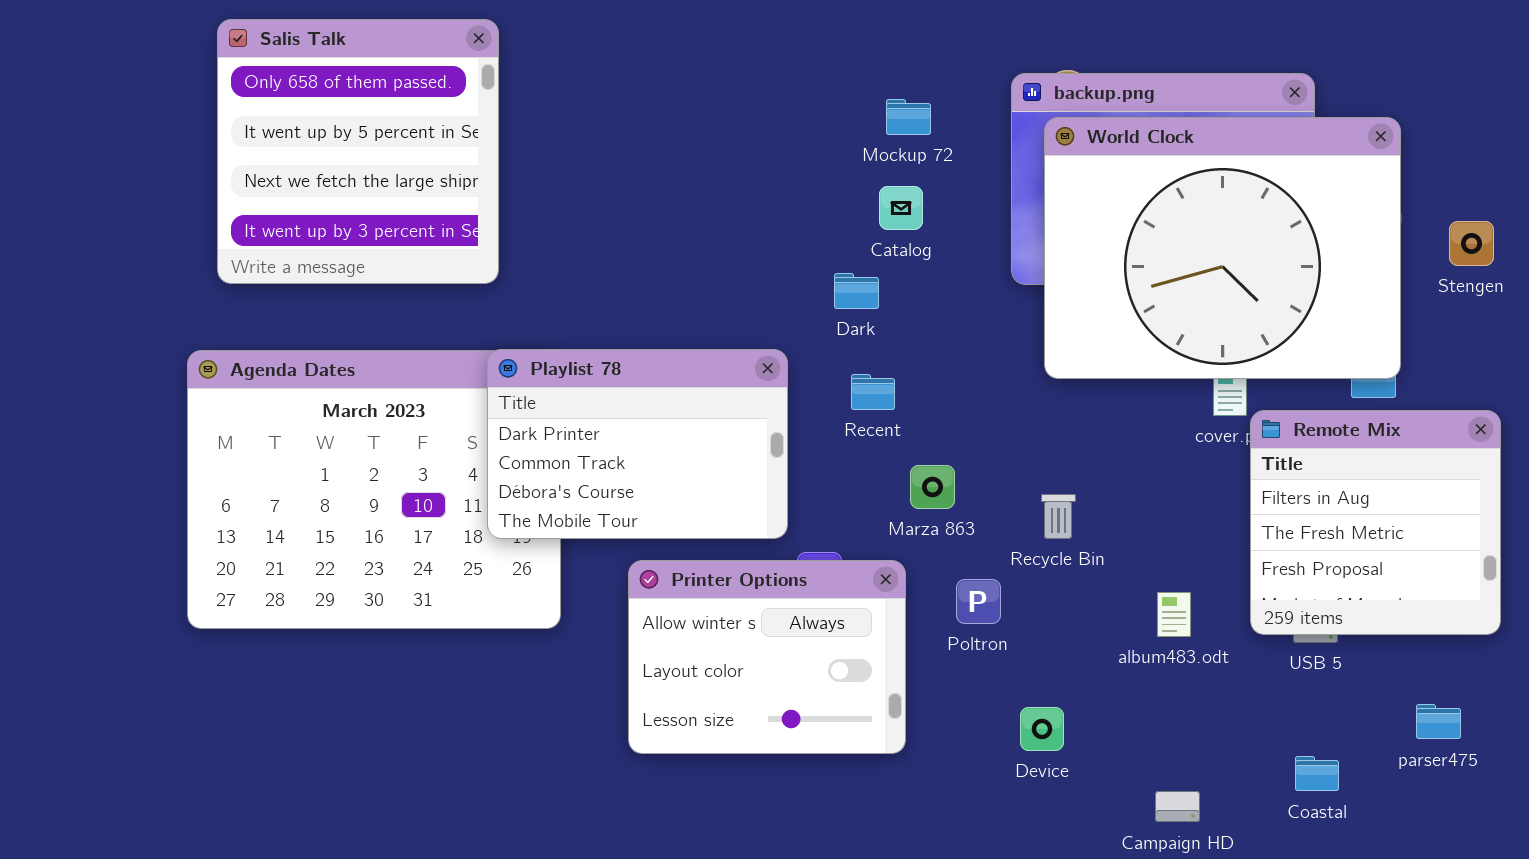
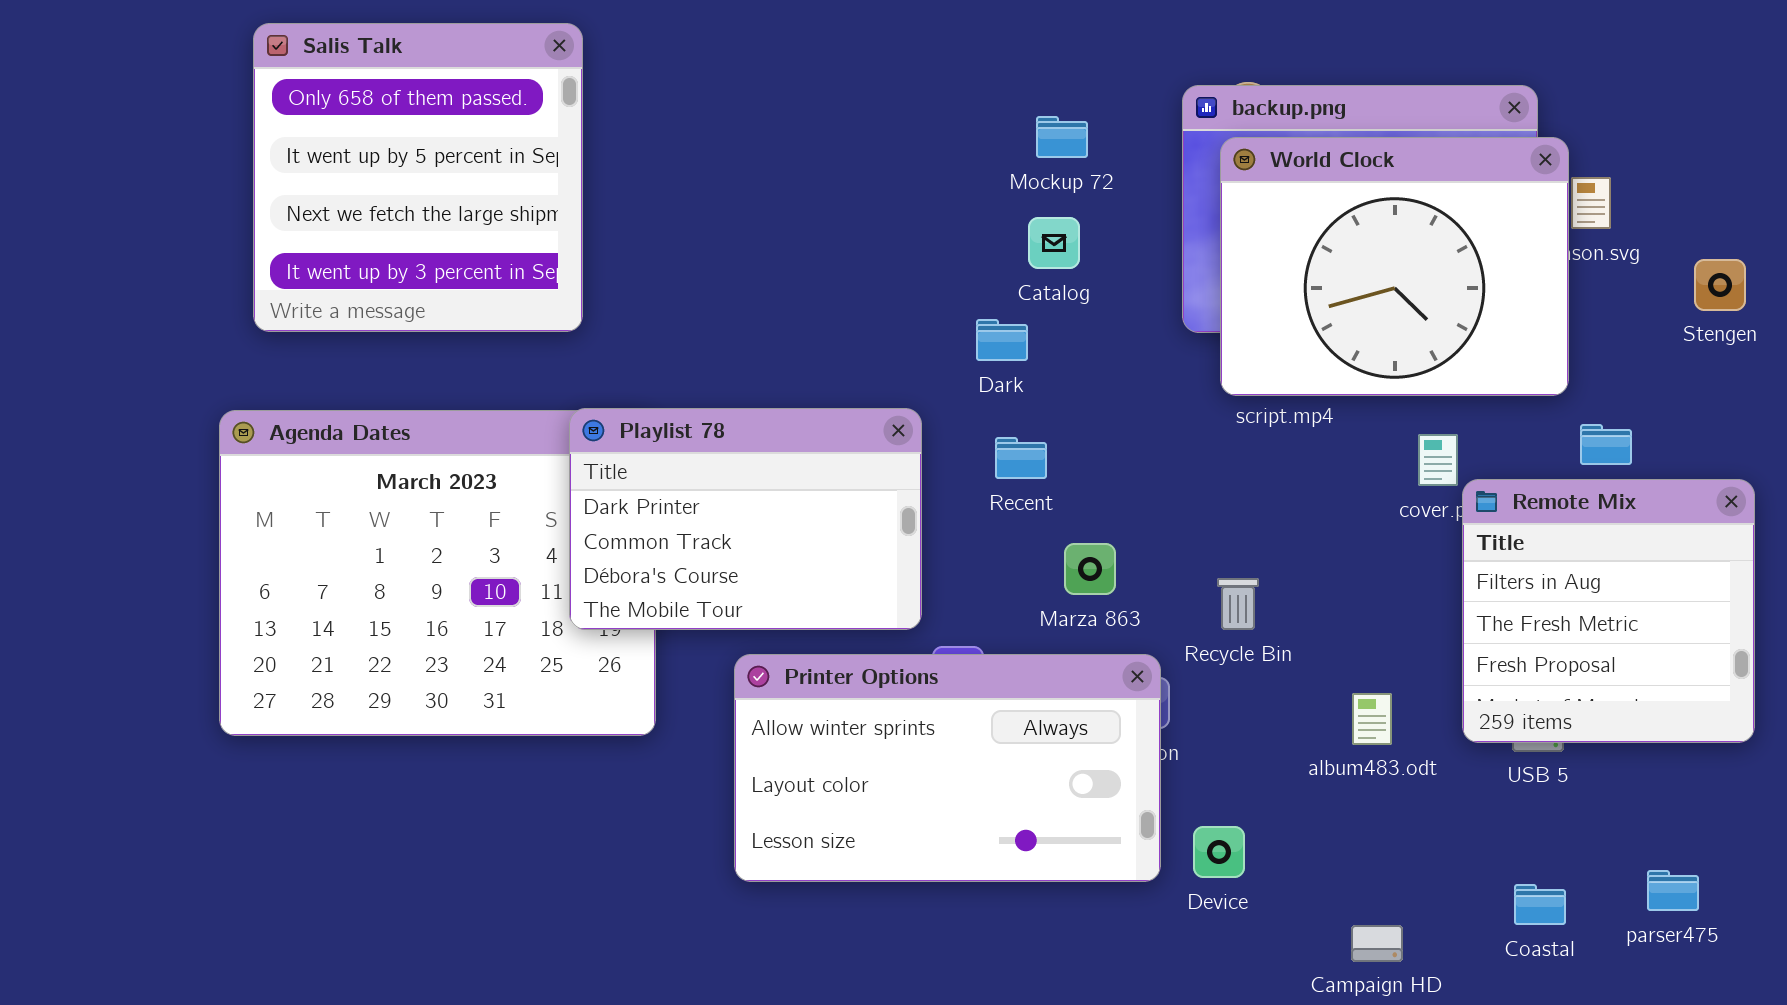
World Clock: [1044,117,1401,379] -> [1220,137,1569,396], resized
Printer Options: [628,560,906,754] -> [734,654,1161,882], resized
parser475: [1416,704,1461,739] -> [1647,870,1699,911], moved

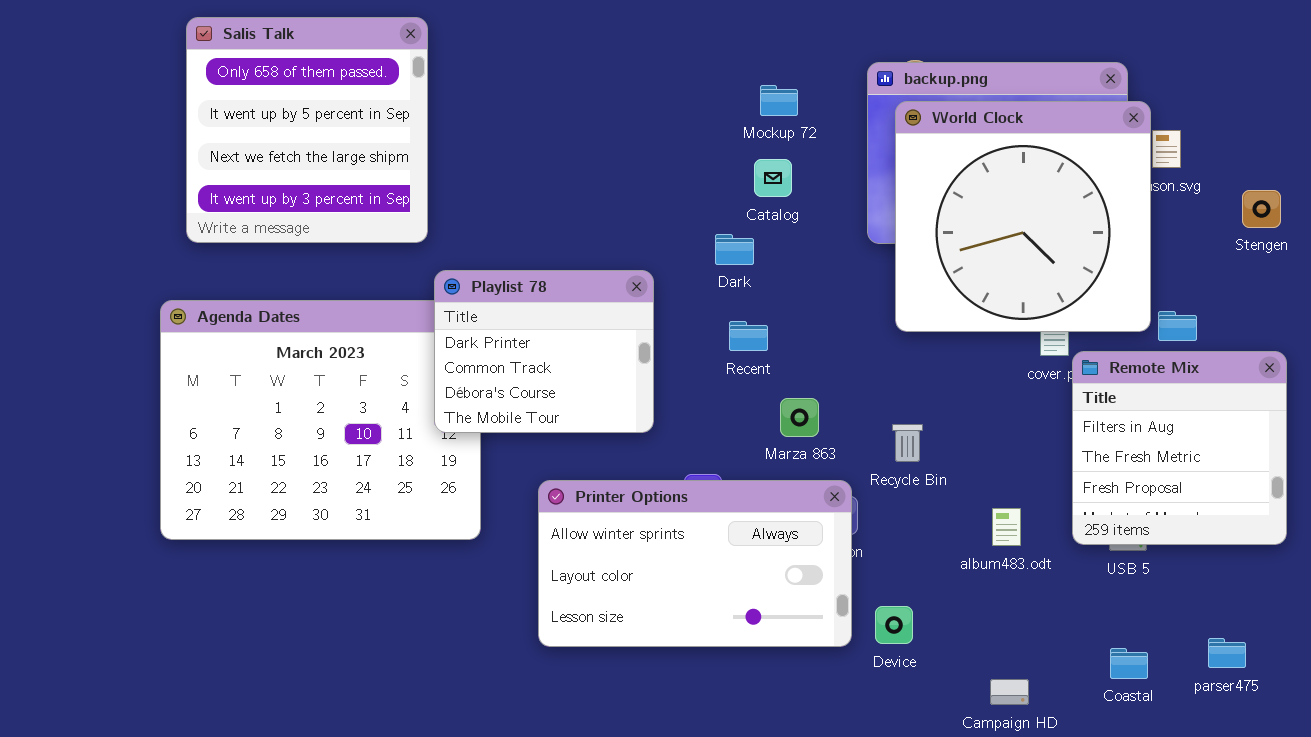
World Clock: [1220,137,1569,396] -> [895,101,1151,332], resized
Playlist 78: [569,408,922,630] -> [434,270,654,433], moved, resized

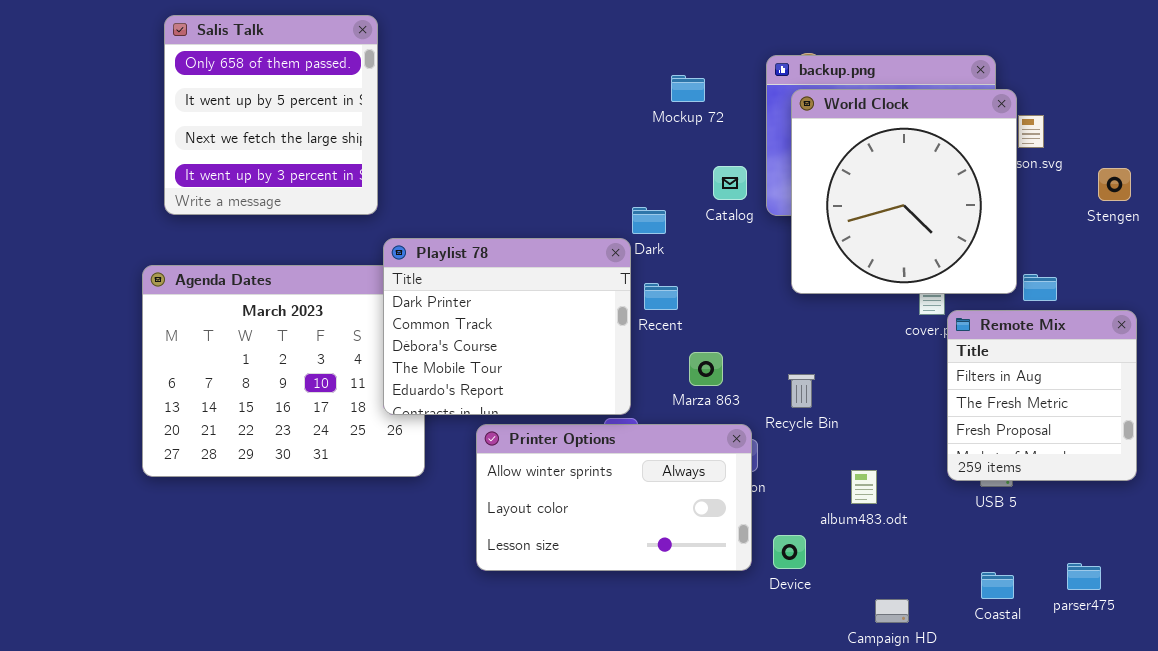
Catalog: [754,159,792,197] -> [713,166,747,200], moved
Playlist 78: [434,270,654,433] -> [383,238,631,415], resized
album483.odt: [992,508,1021,546] -> [851,470,877,504], moved

